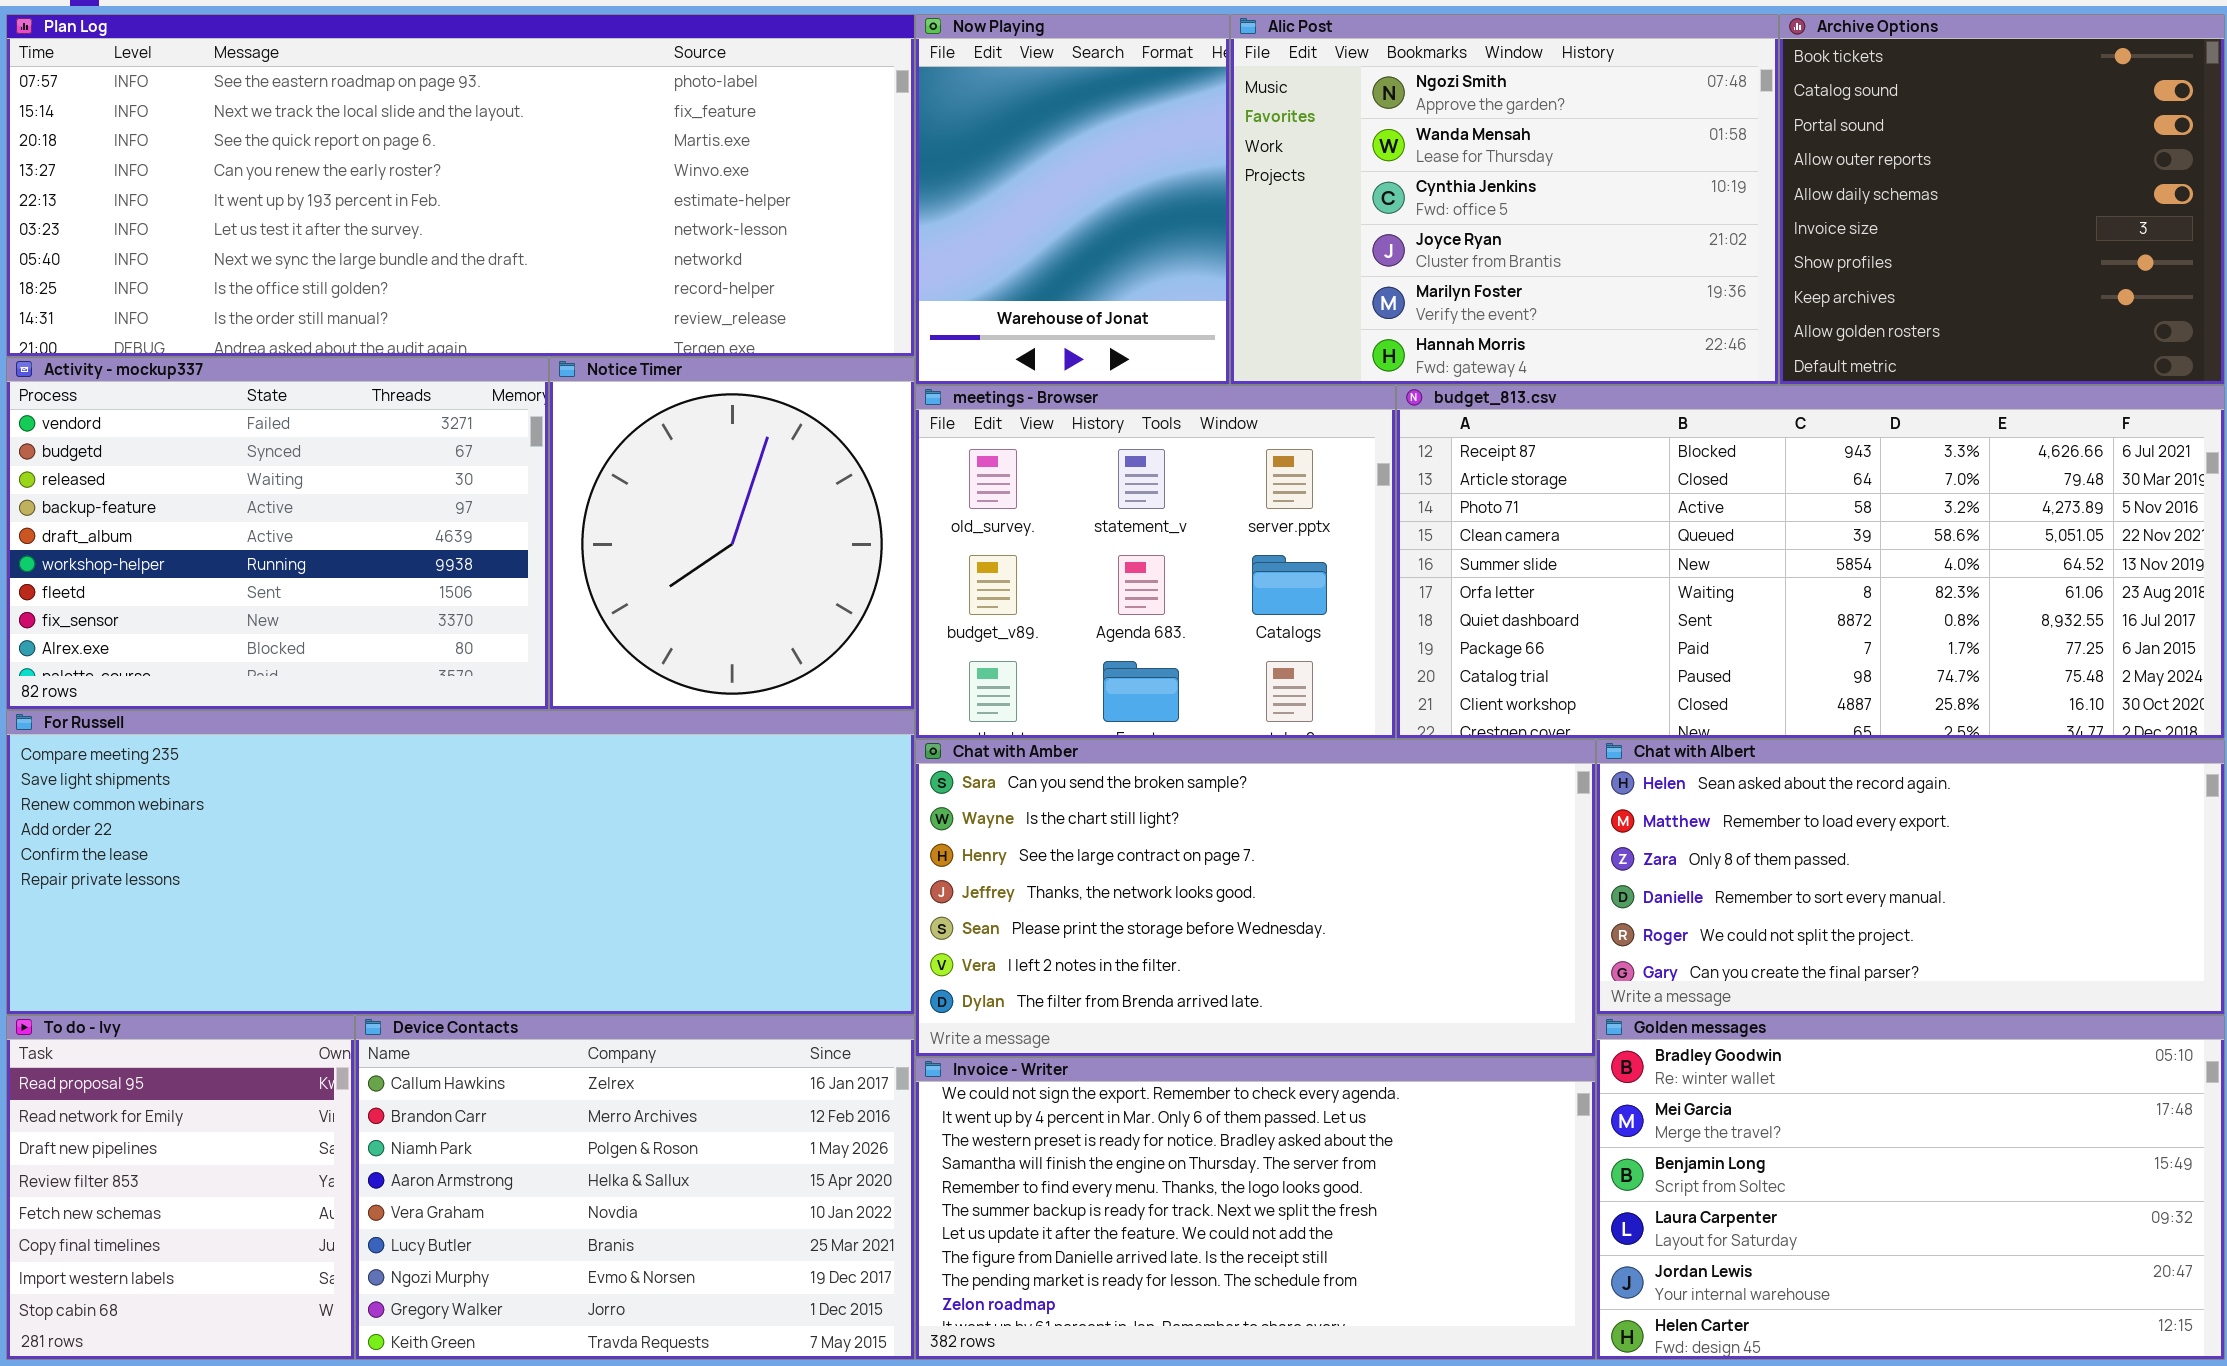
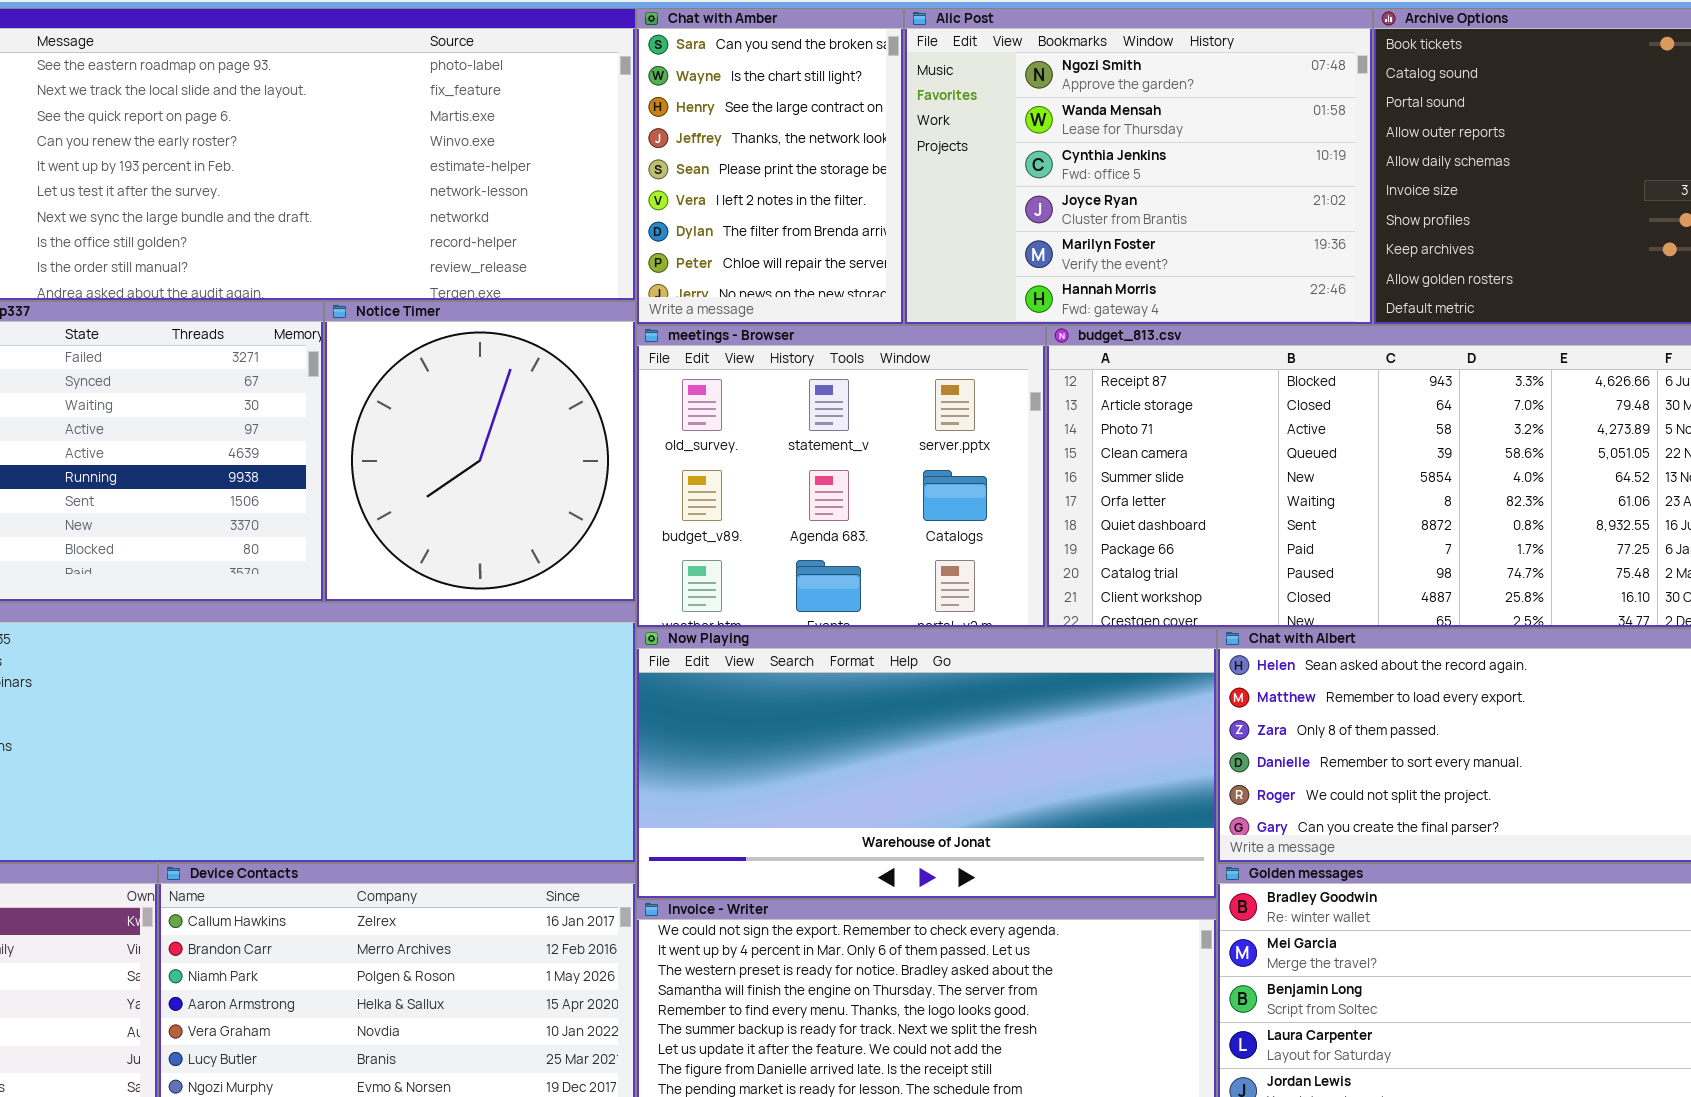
Now Playing: [915,14,1230,385] -> [636,628,1217,899], moved, resized
Chat with Amber: [915,739,1596,1057] -> [636,8,904,325], moved, resized

